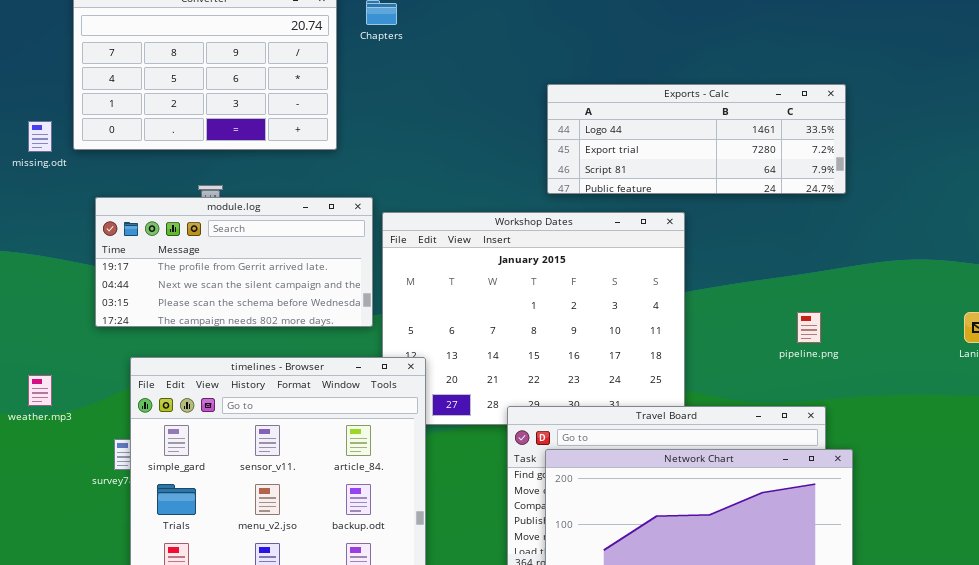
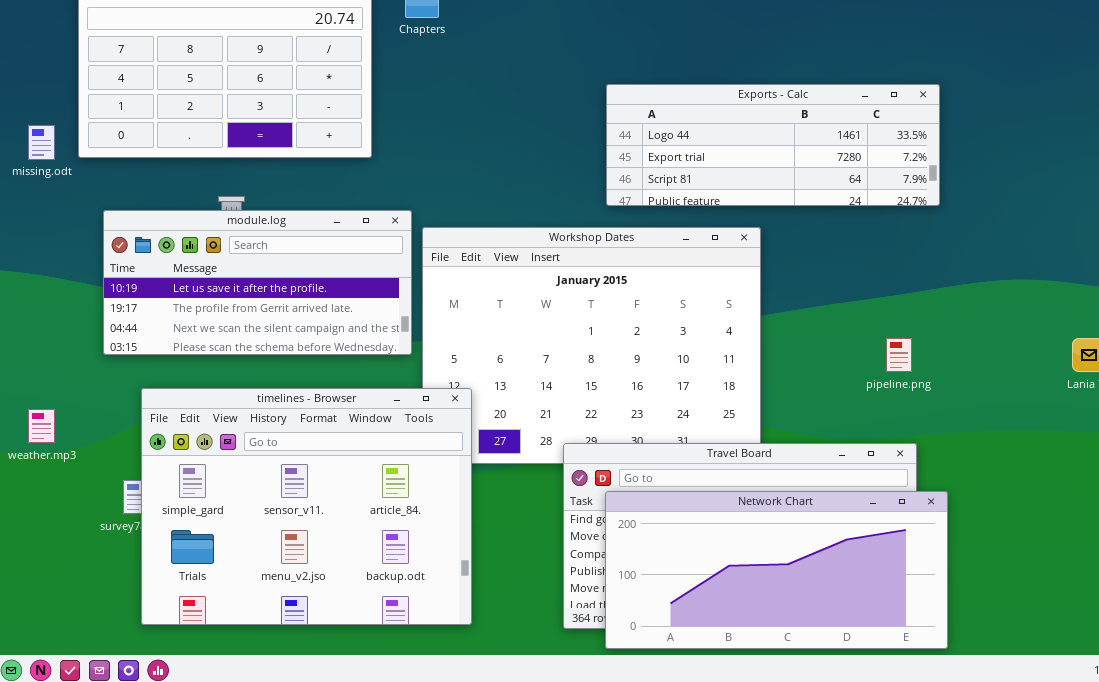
module.log: [95,197,373,327] -> [103,210,412,355], scrolled up 1 row

